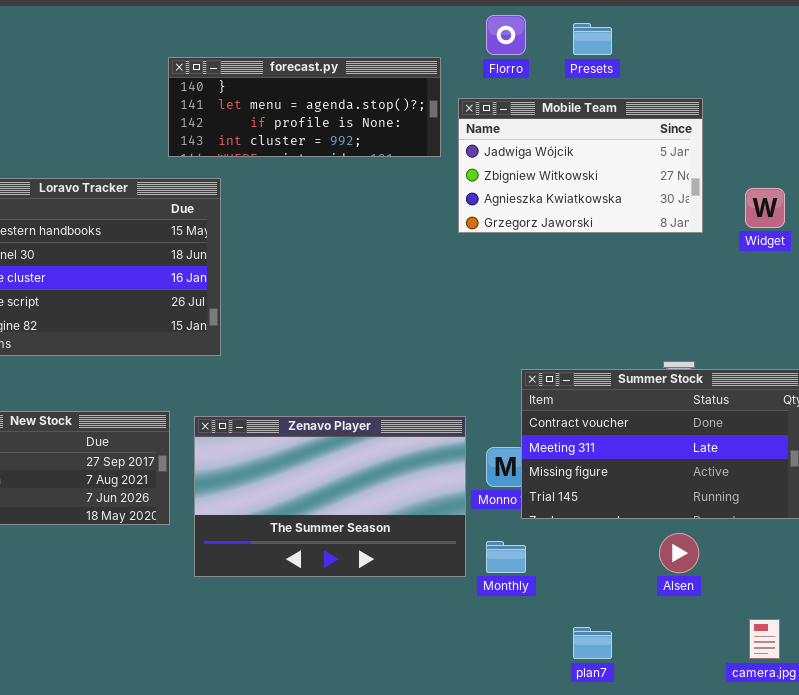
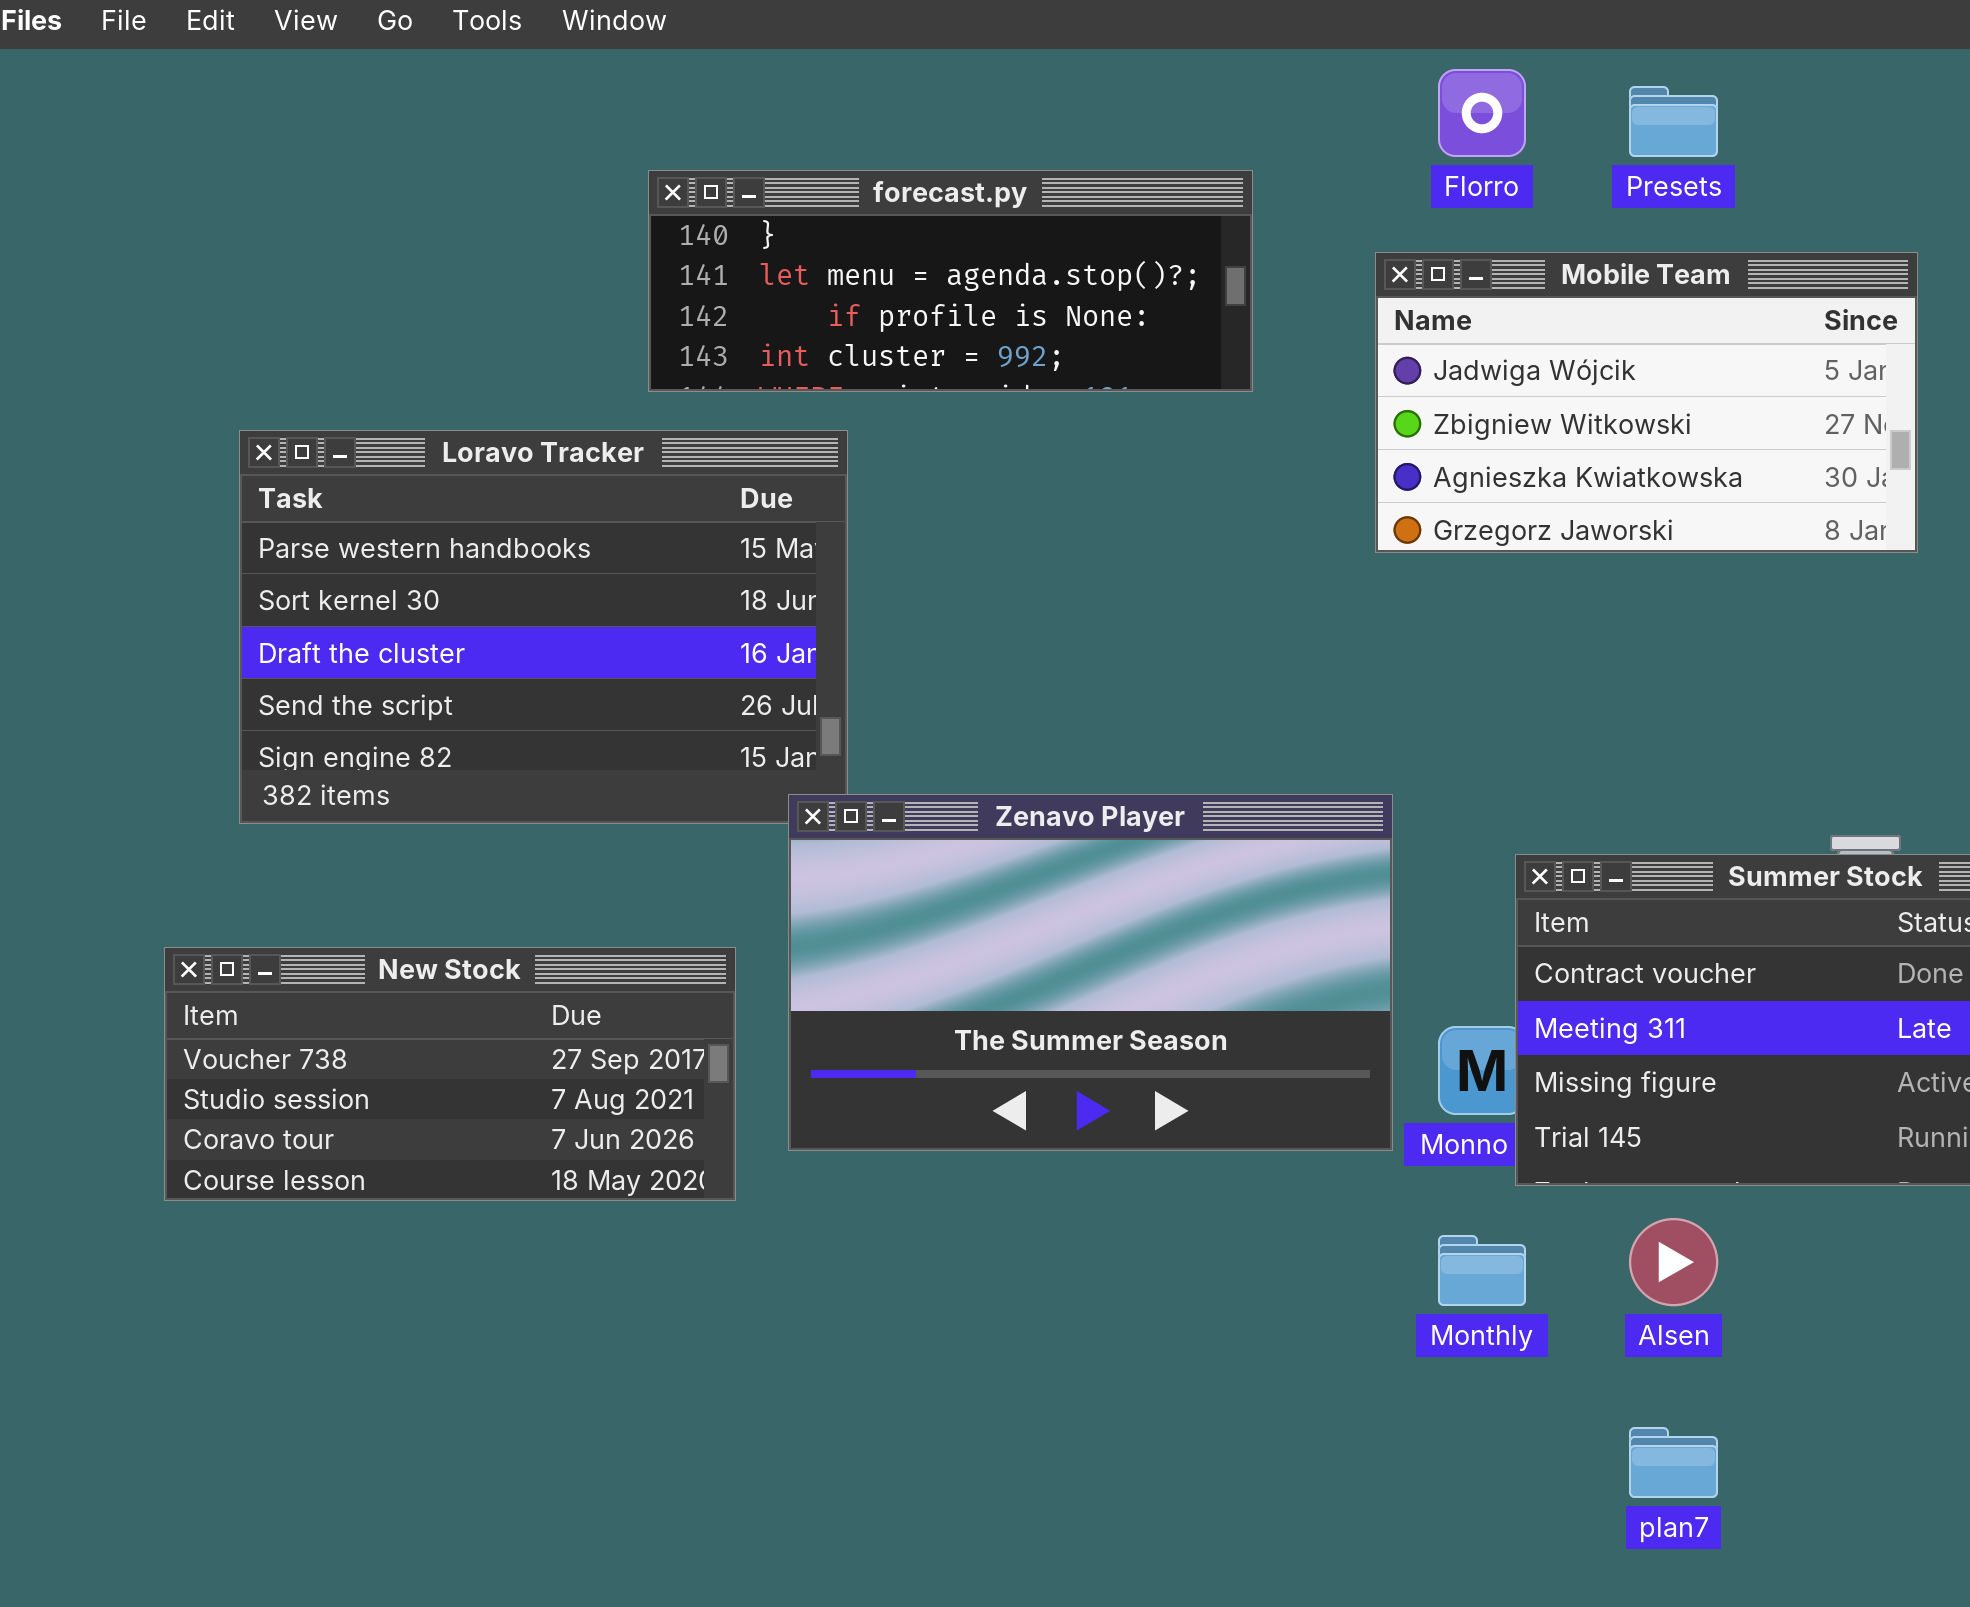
forecast.py: [168,57,441,157] -> [648,170,1253,392], moved
Zenavo Player: [194,416,466,577] -> [788,794,1393,1151], moved
Alsen: [659,533,699,573] -> [1629,1218,1718,1306], moved

